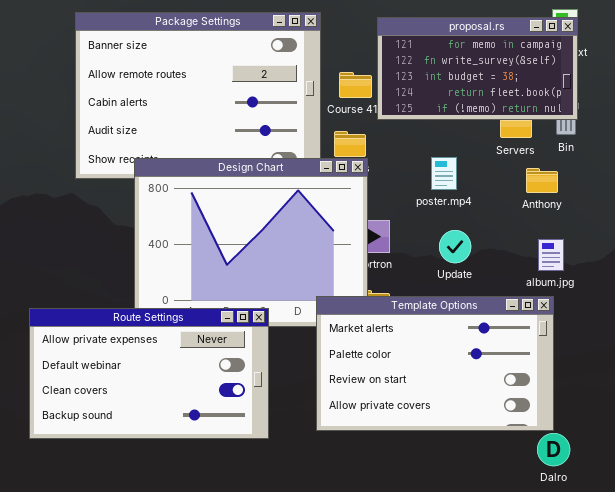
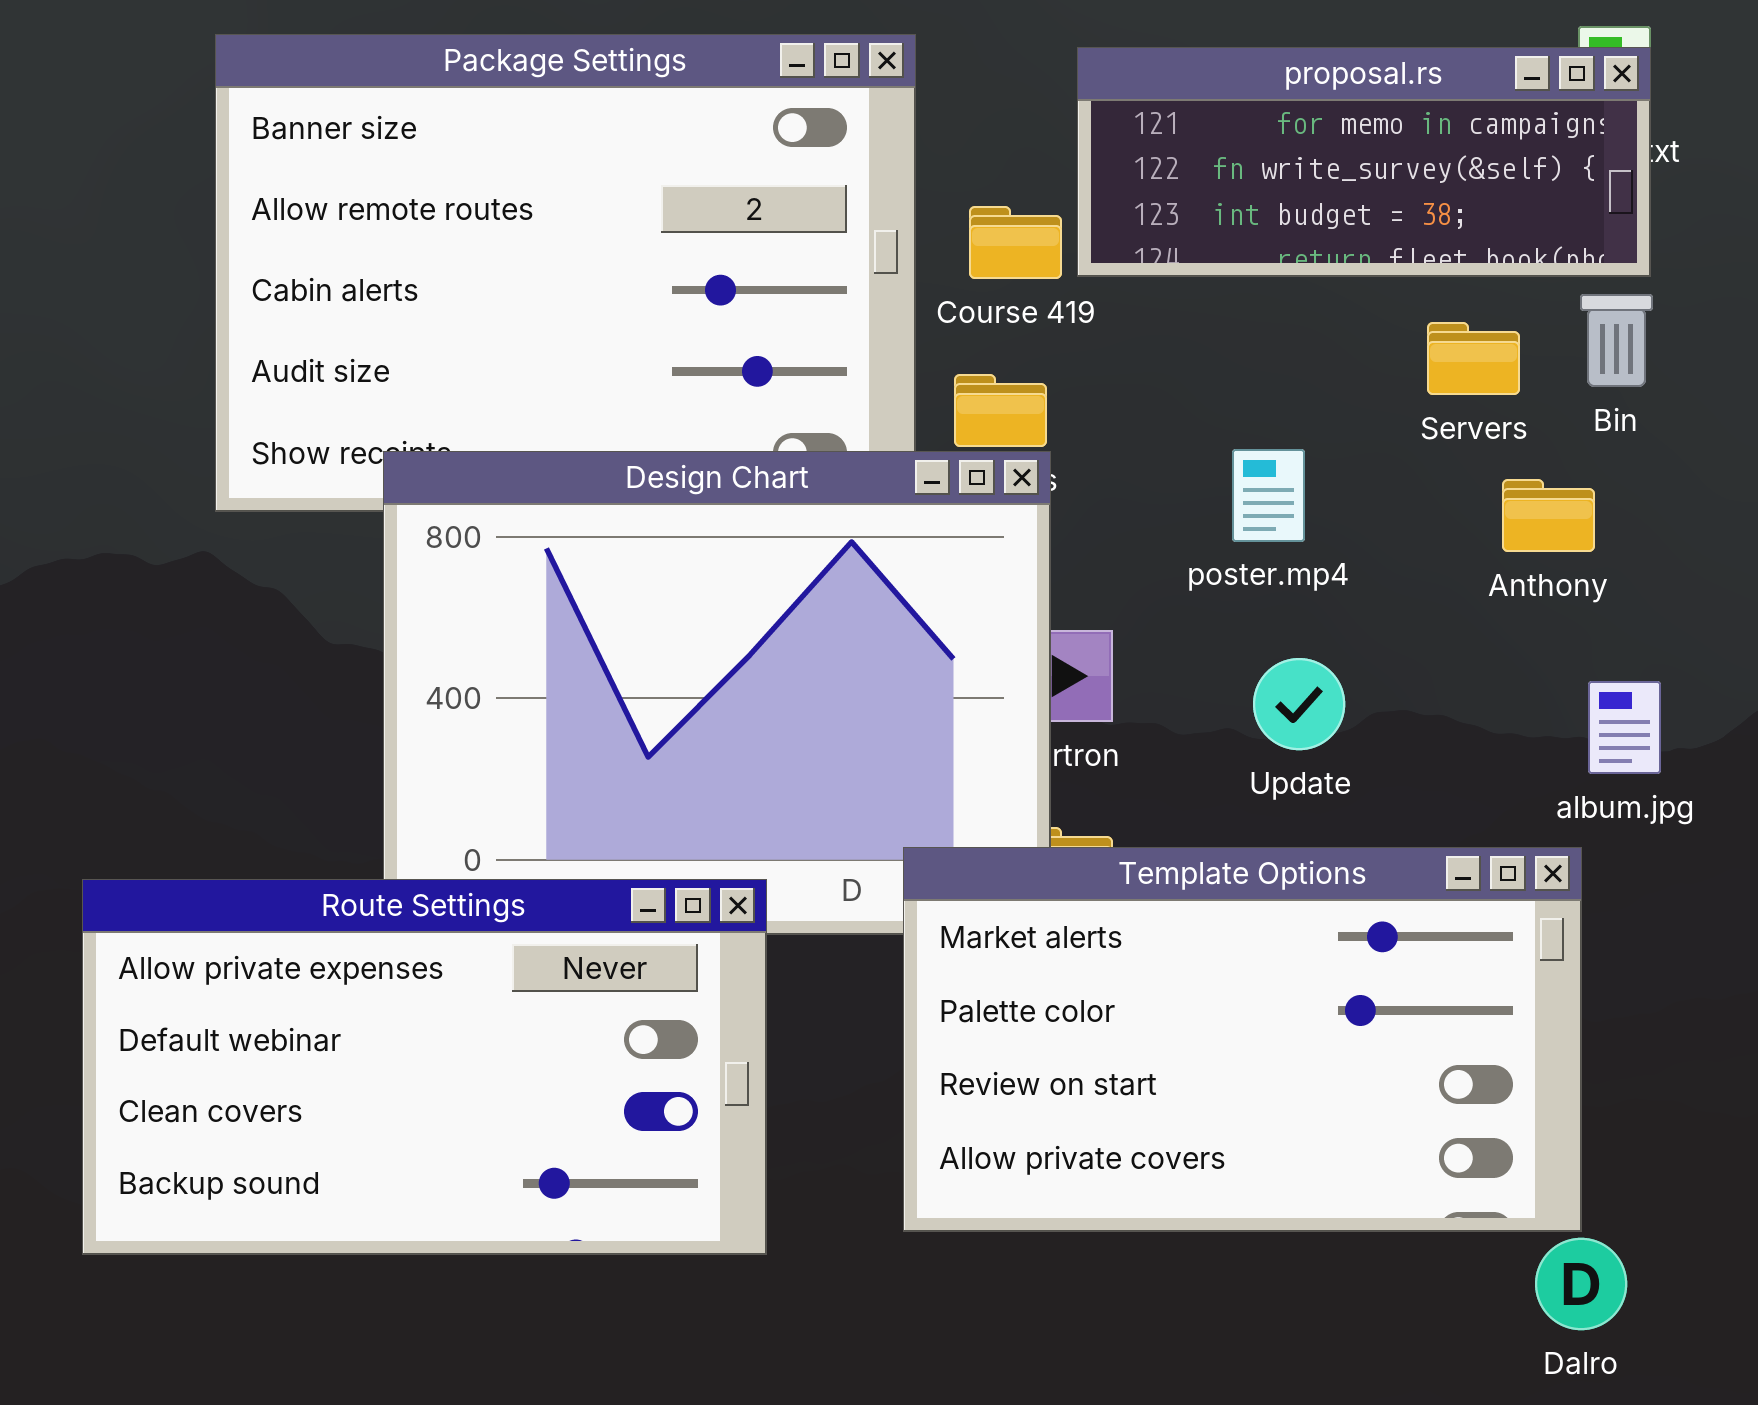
proposal.rs: [377,17,578,120] -> [1077,47,1651,277], resized
album.jpg: [538,239,564,271] -> [1588,681,1661,774], moved

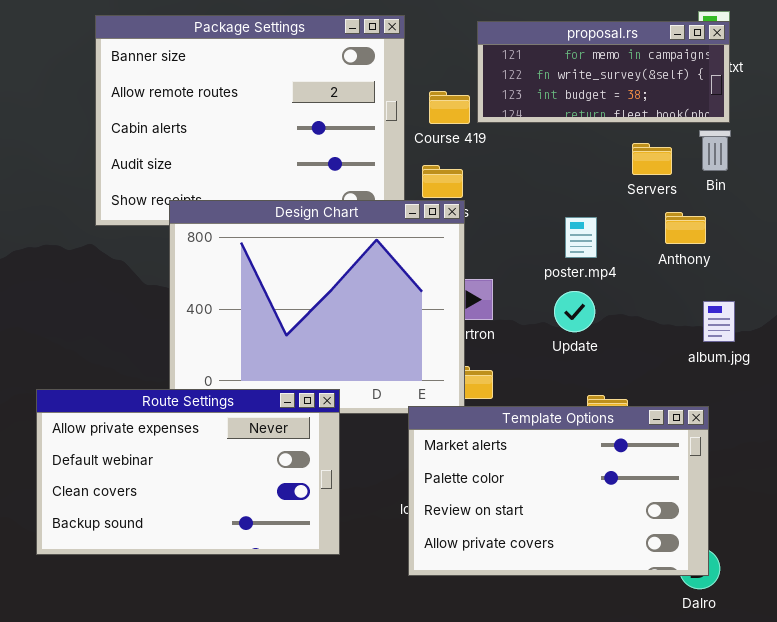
poster.mp4: [1232,449,1305,542] -> [565,217,597,258], moved
Template Options: [903,847,1582,1232] -> [408,406,709,576], moved

